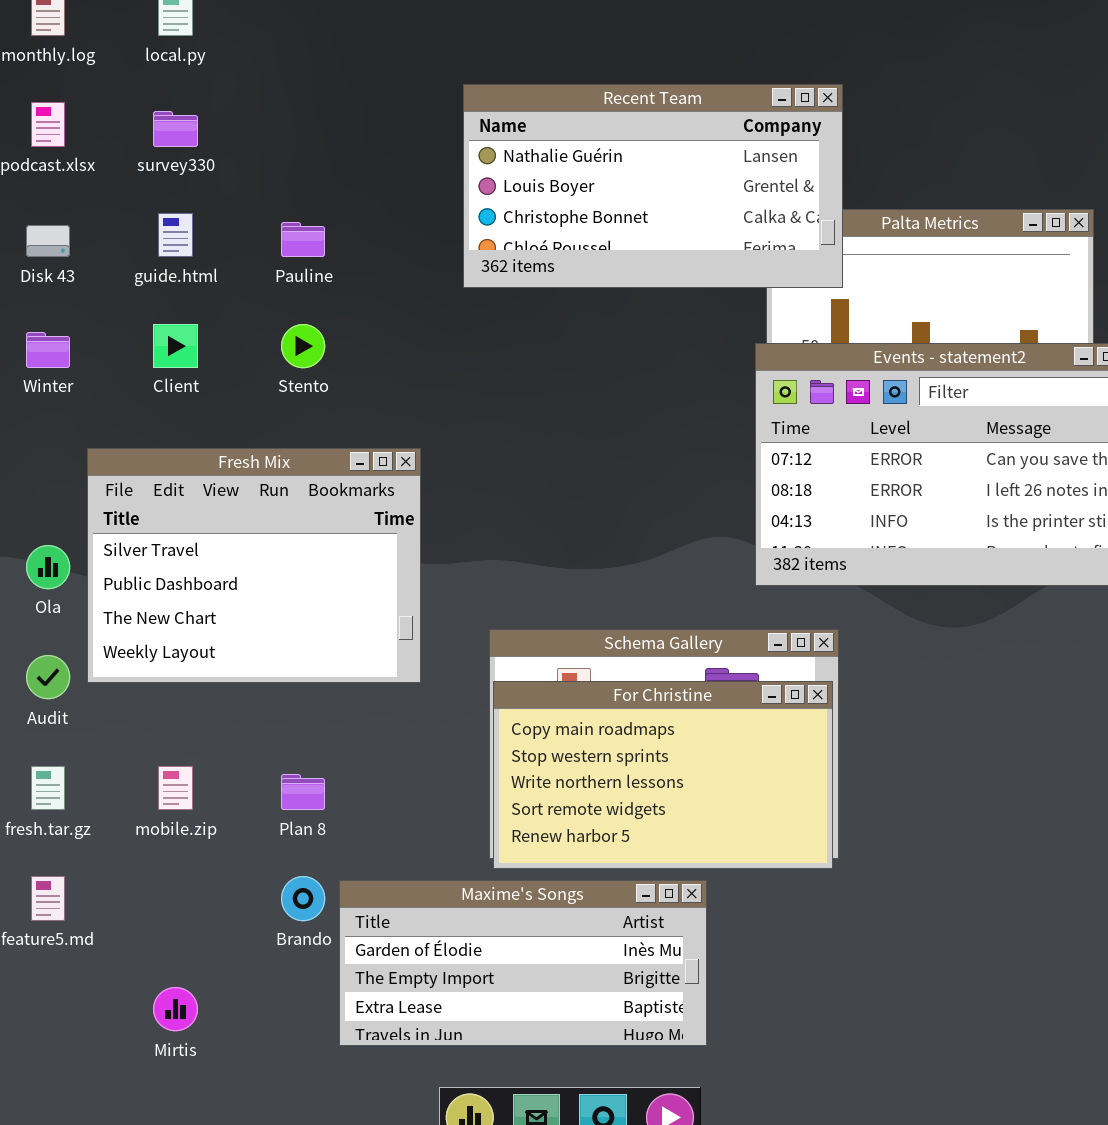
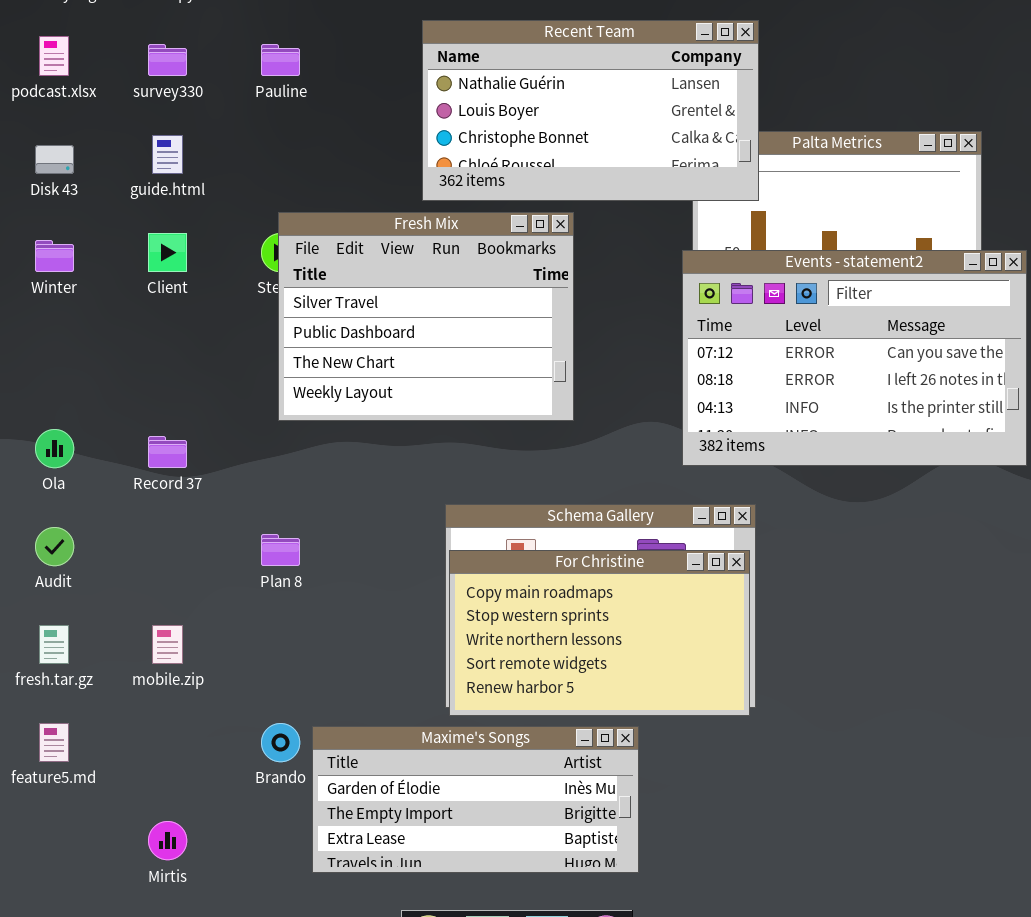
Pauline: [281,222,325,257] -> [261,44,300,76], moved
Fresh Mix: [87,448,421,683] -> [278,212,574,421], moved
Plan 8: [281,774,325,810] -> [261,534,300,566], moved

